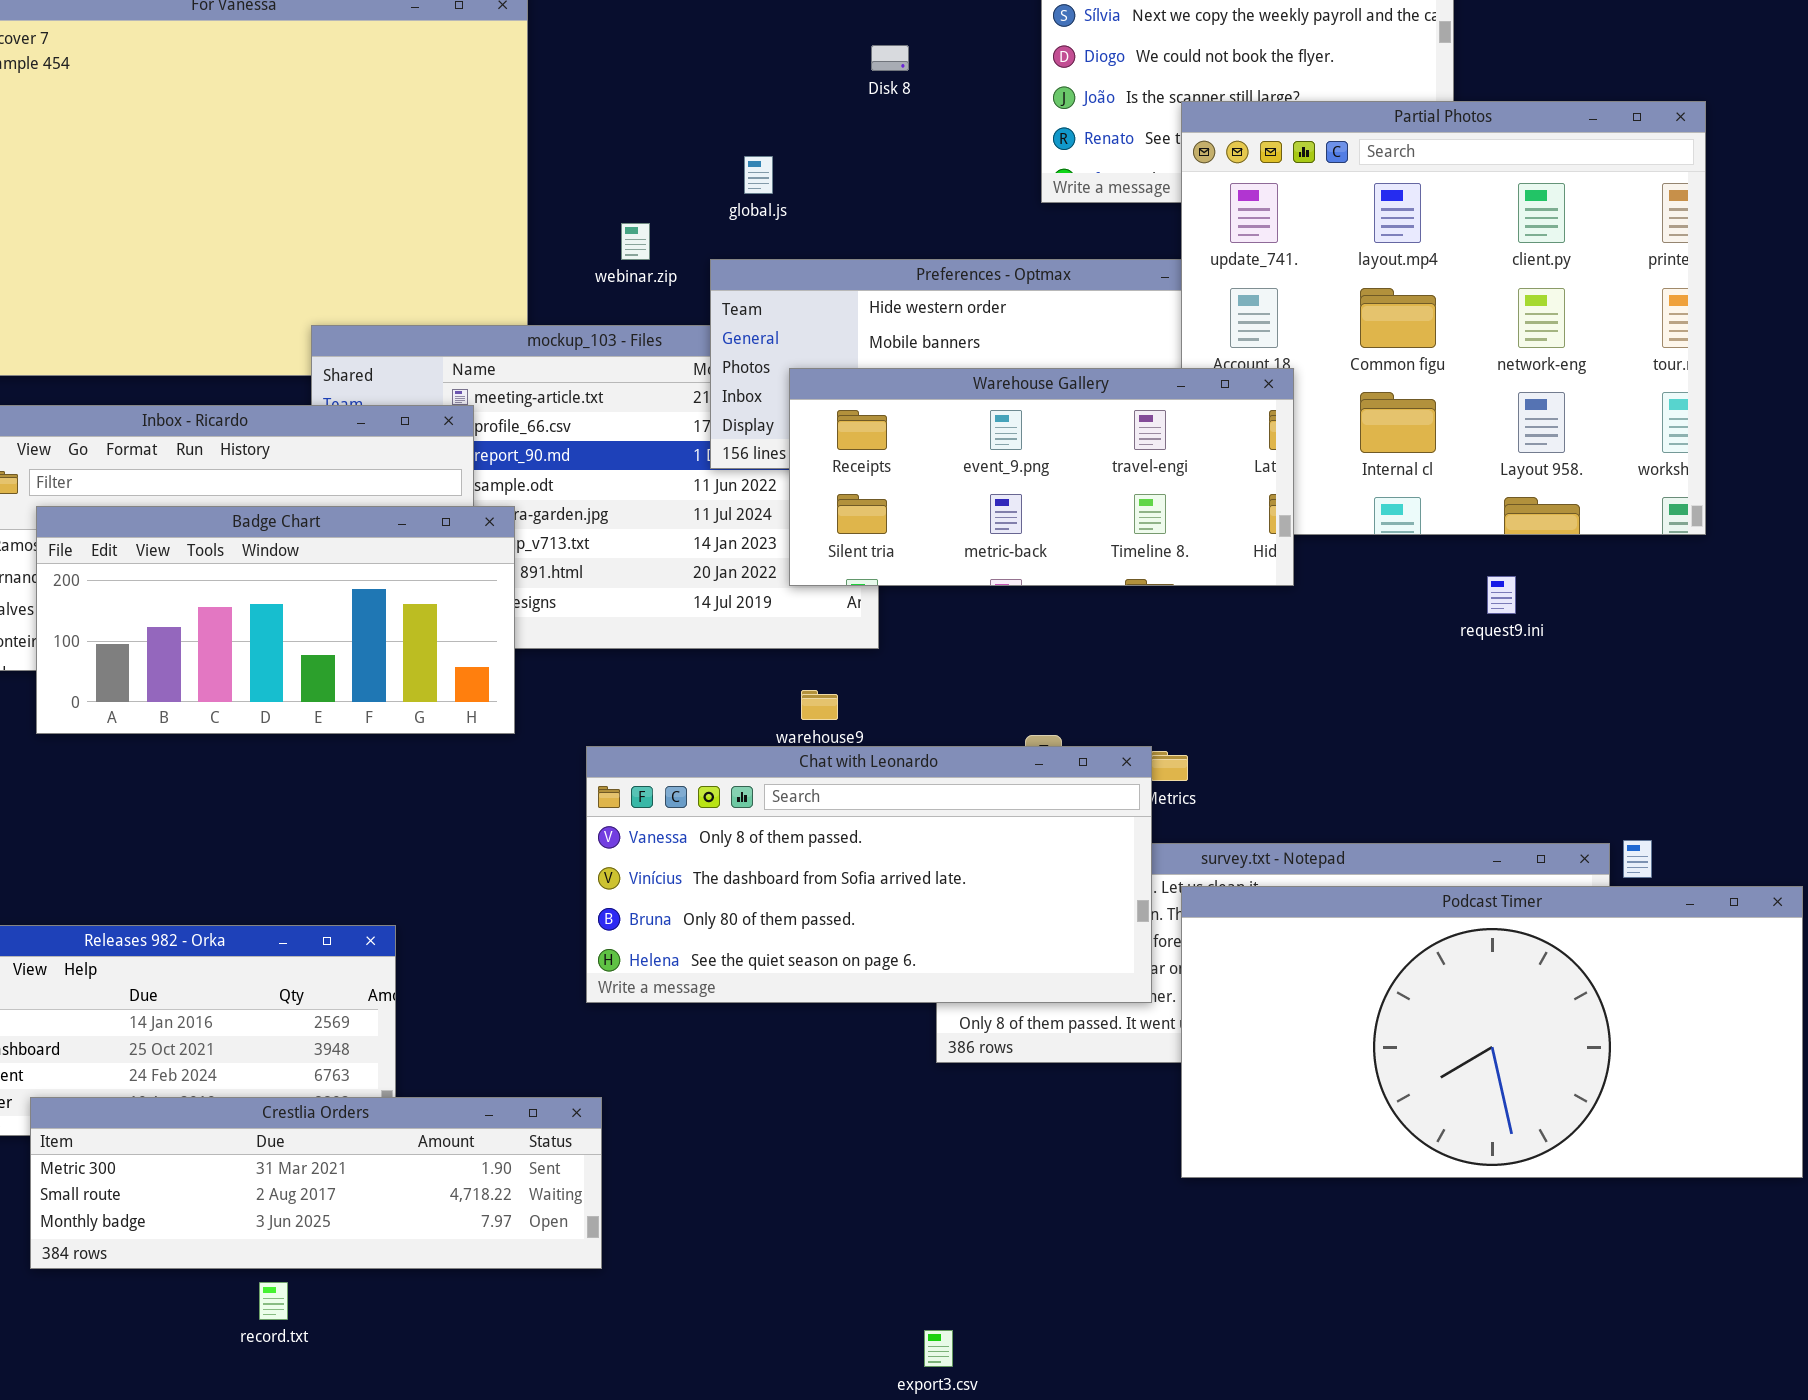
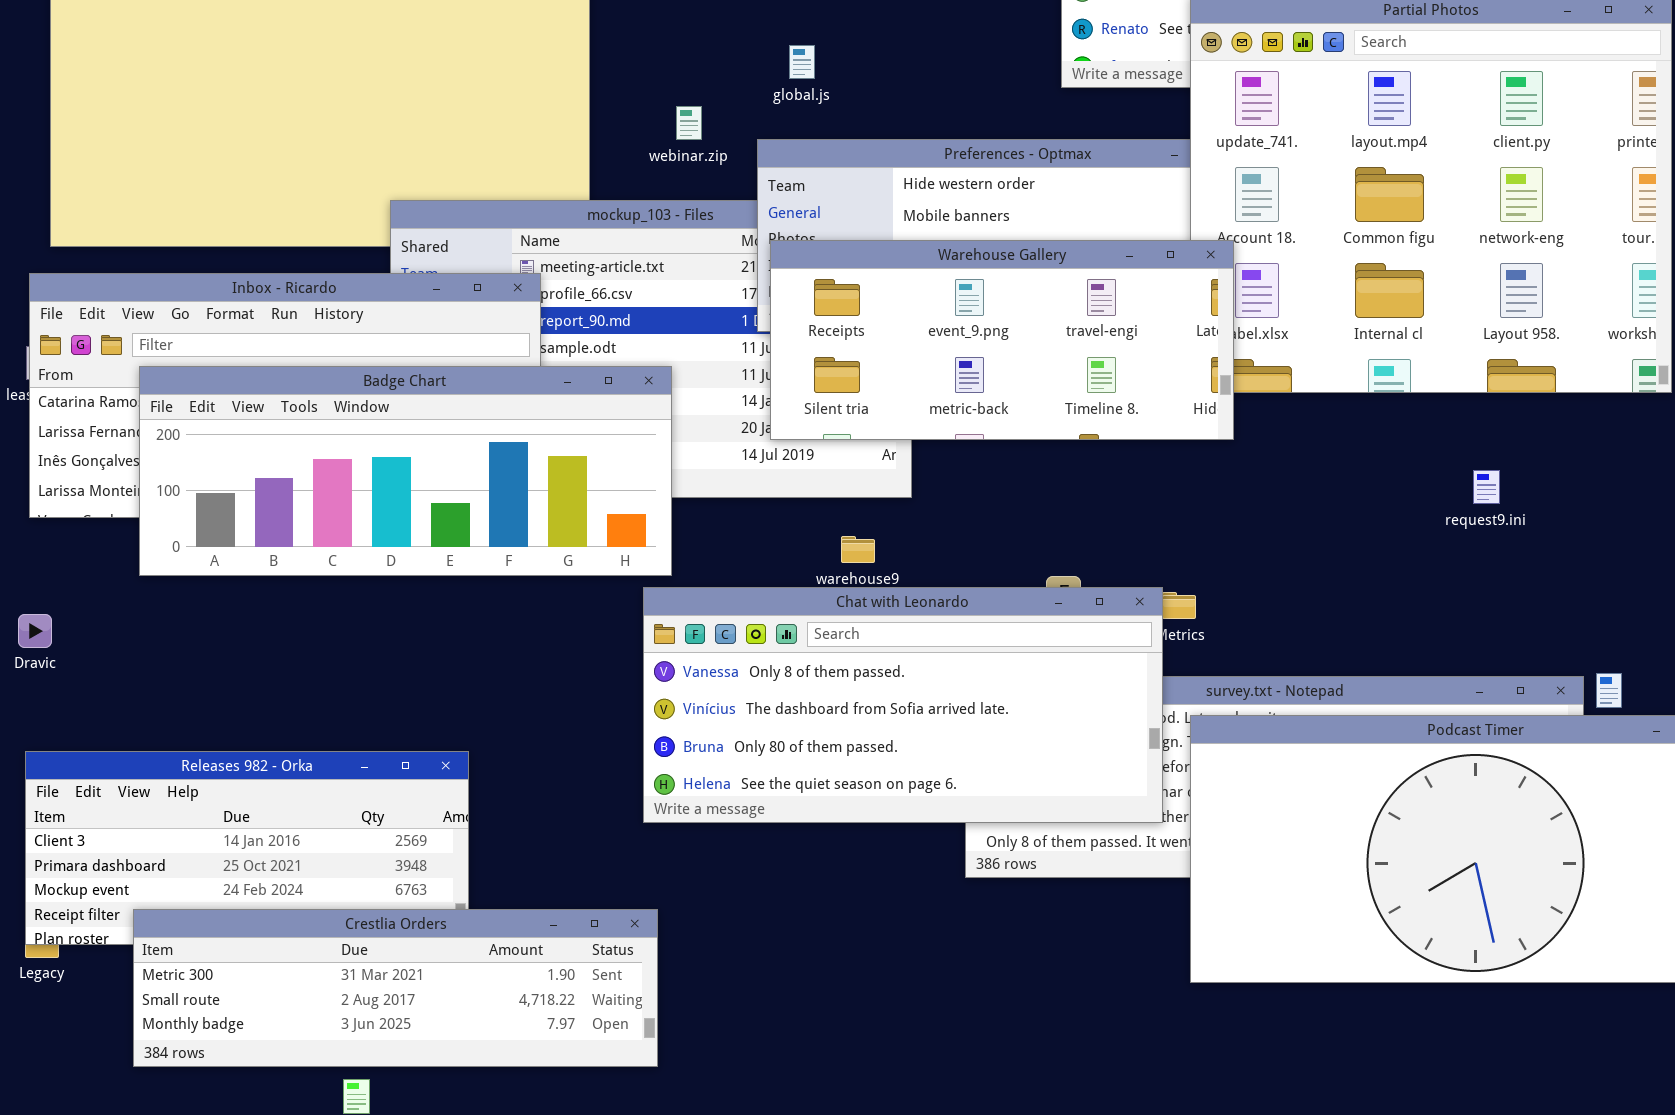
Warehouse Gallery: [789,368,1294,586] -> [770,240,1234,440], moved
Badge Chart: [36,506,515,734] -> [139,366,672,576], resized
request9.ini: [1487,576,1516,614] -> [1473,470,1500,504], moved

